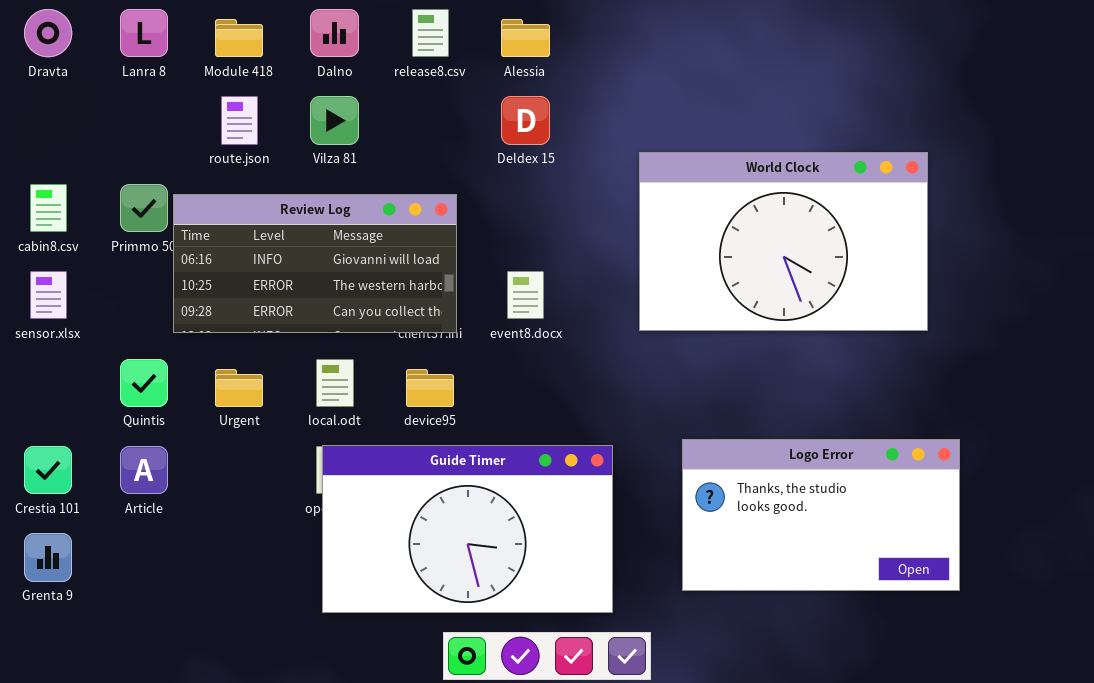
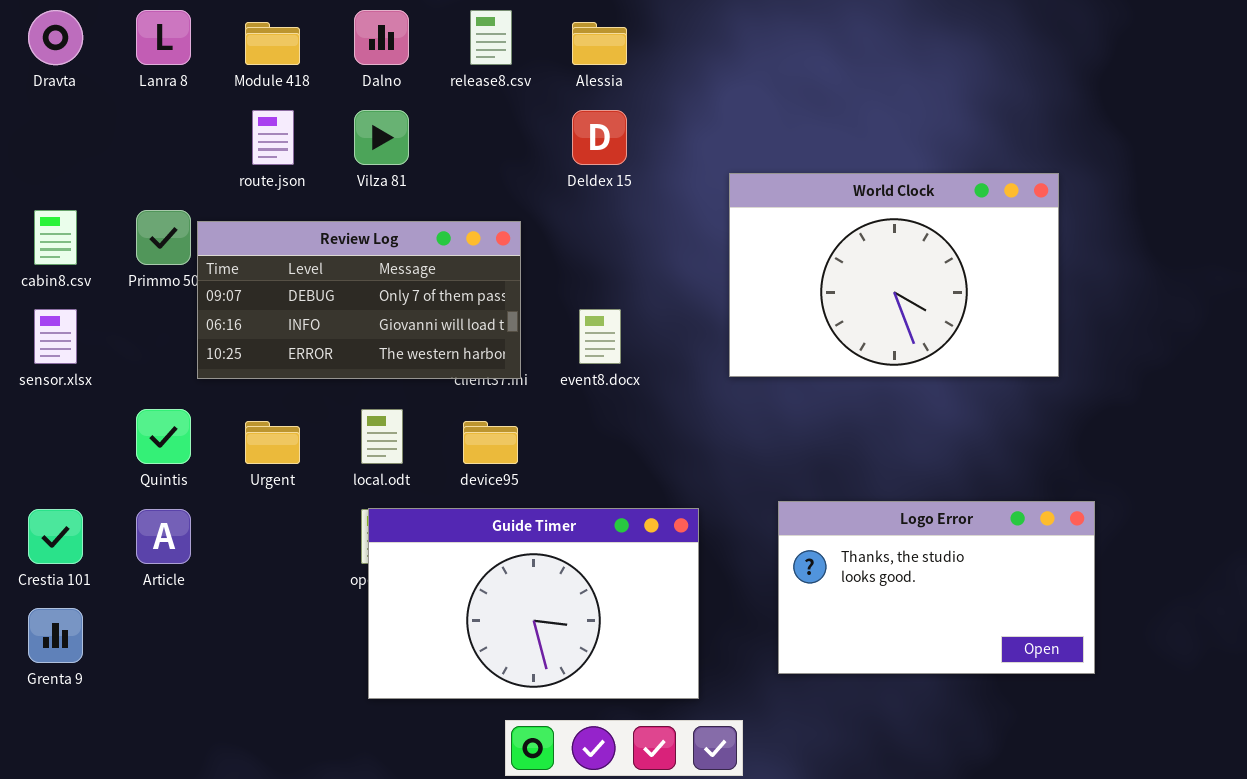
Review Log: [173,194,457,333] -> [197,221,521,379], scrolled up 1 row

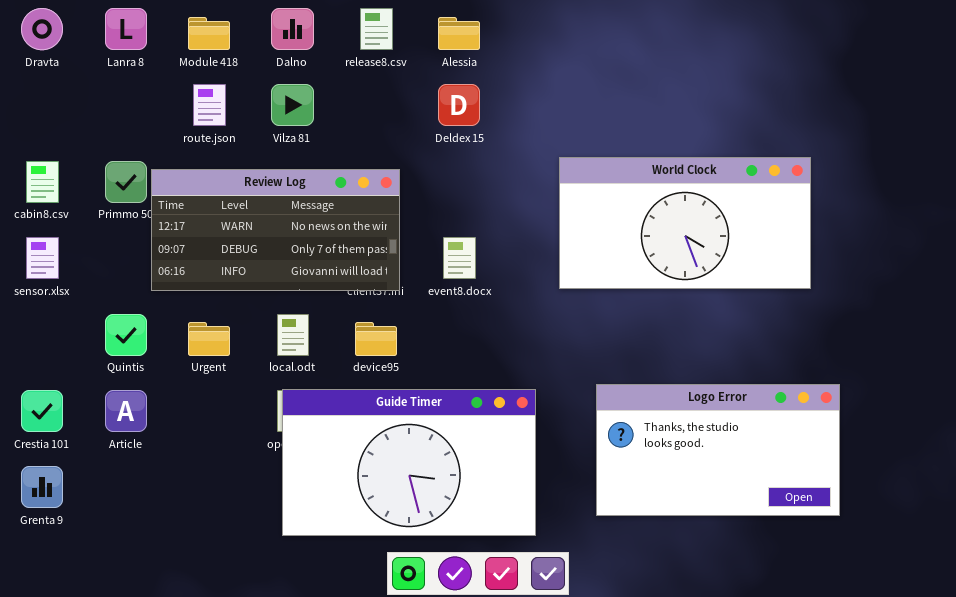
World Clock: [729,173,1059,377] -> [559,157,811,289], resized
Review Log: [197,221,521,379] -> [151,169,400,291], scrolled up 1 row

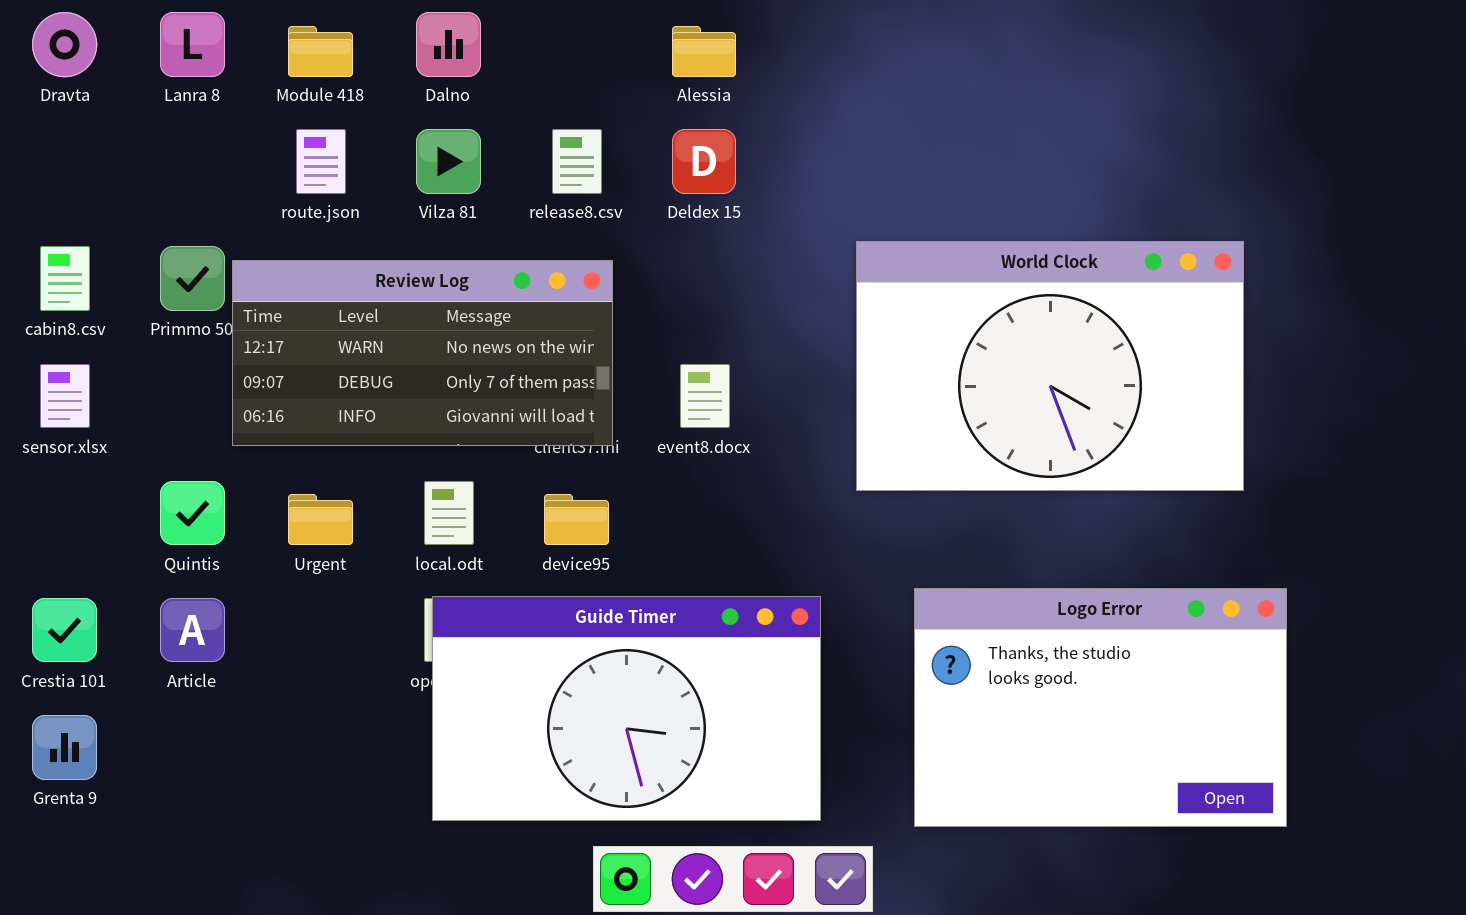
release8.csv: [360,8,393,50] -> [552,129,602,194], moved
World Clock: [559,157,811,289] -> [856,241,1244,491], resized
Logo Error: [596,384,840,516] -> [914,588,1287,827], resized

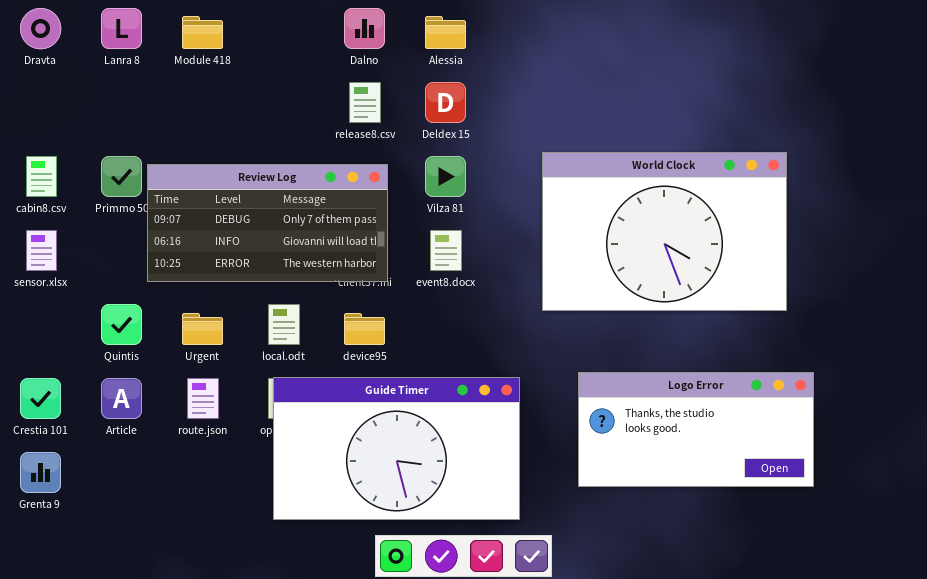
Dalno: [416,12,481,77] -> [344,8,385,49], moved
route.json: [296,129,346,194] -> [187,378,219,419], moved
Vilza 81: [416,129,481,194] -> [425,156,466,197], moved
Review Log: [232,260,613,446] -> [147,164,388,282], scrolled down 1 row
Logo Error: [914,588,1287,827] -> [578,372,814,487], resized

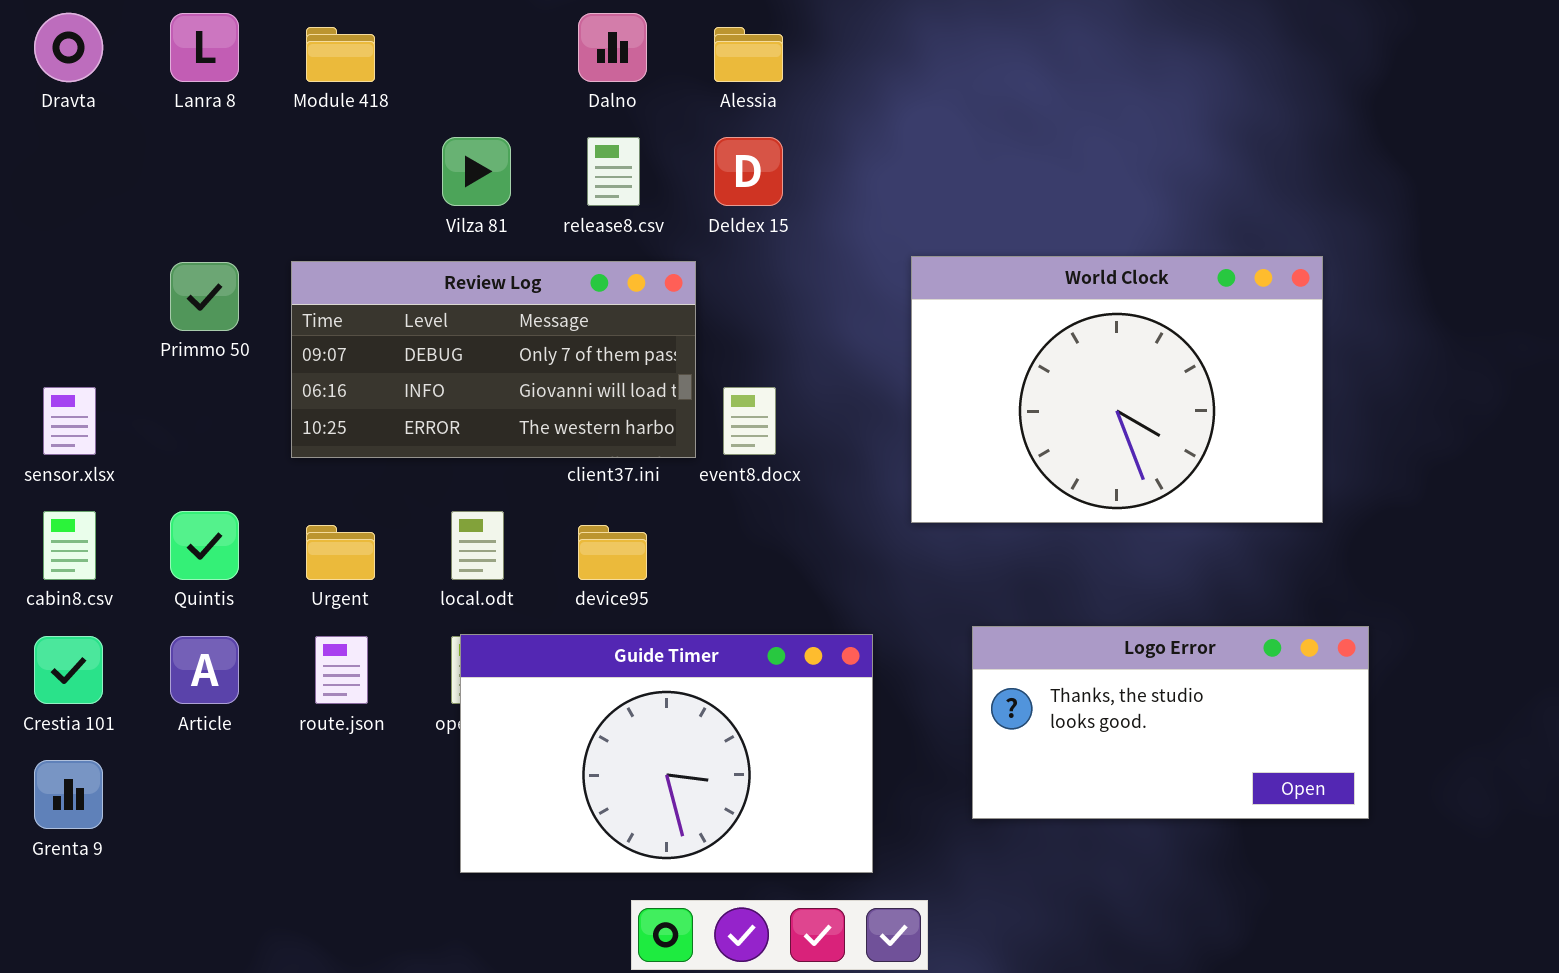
cabin8.csv: [26,156,57,197] -> [43,511,96,580], moved
Vilza 81: [425,156,466,197] -> [442,137,511,206], moved
Review Log: [147,164,388,282] -> [291,261,696,458], moved

